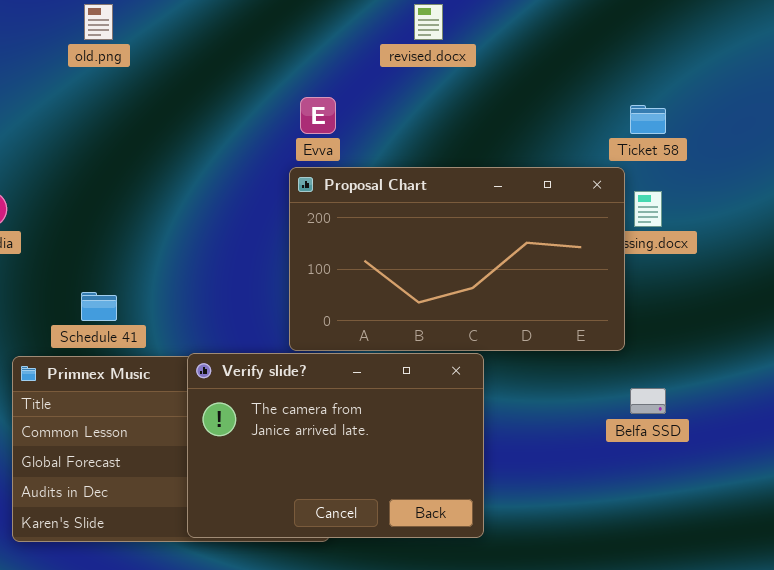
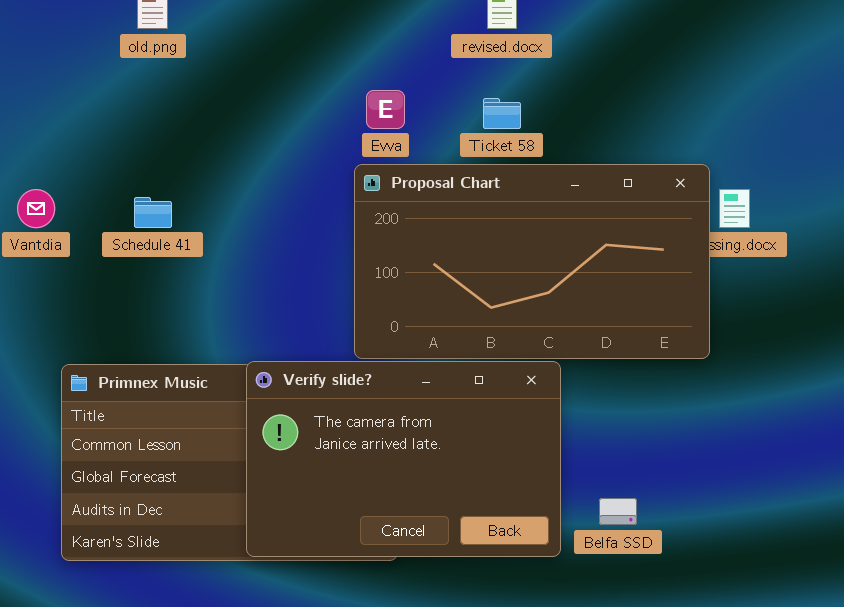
Ticket 58: [630,105,666,134] -> [483,98,521,129], moved
Schedule 41: [81,292,117,321] -> [134,197,172,228], moved
Belfa SSD: [630,388,666,414] -> [599,498,637,525], moved

